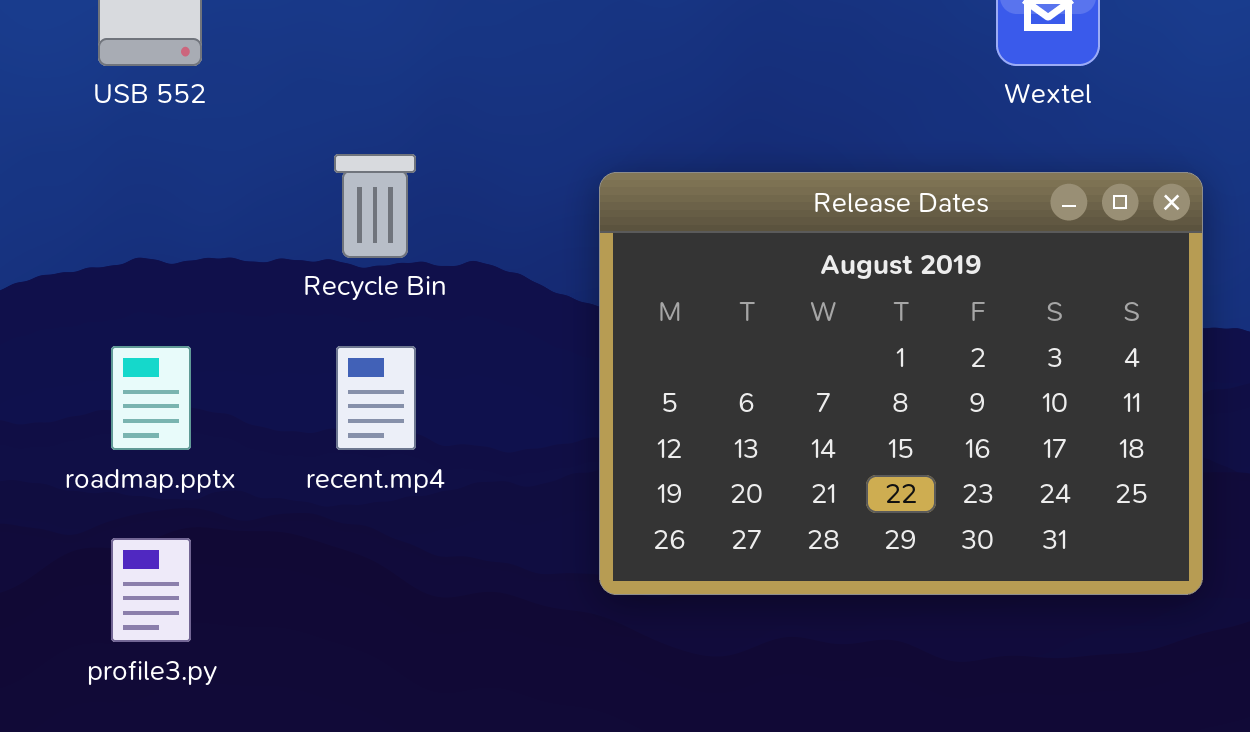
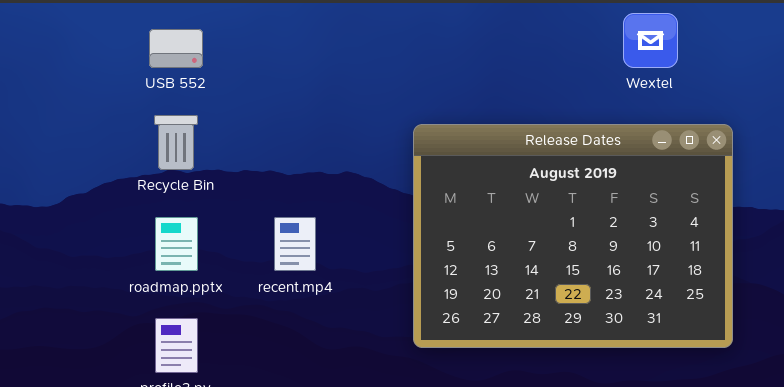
Recycle Bin: [334,154,416,258] -> [154,115,198,170], moved

